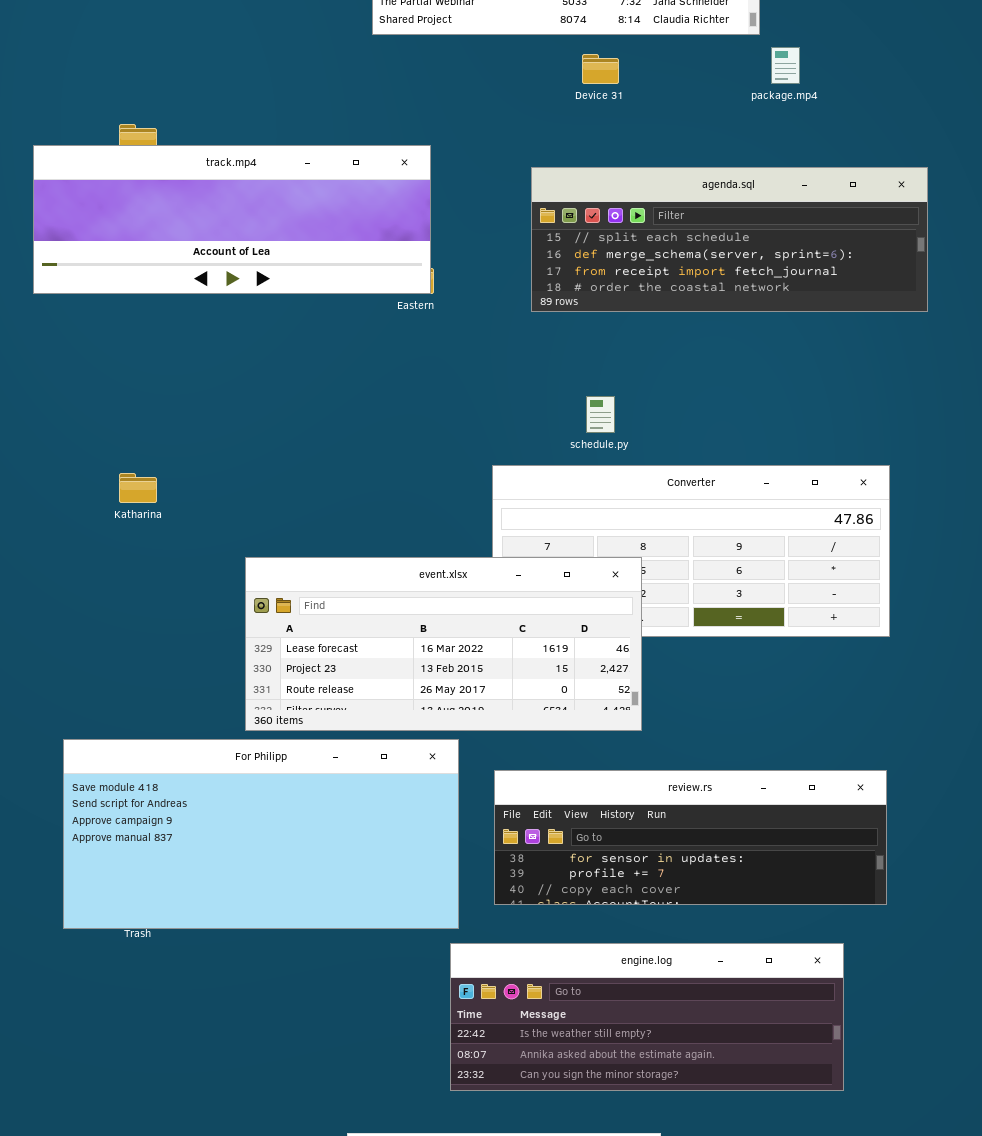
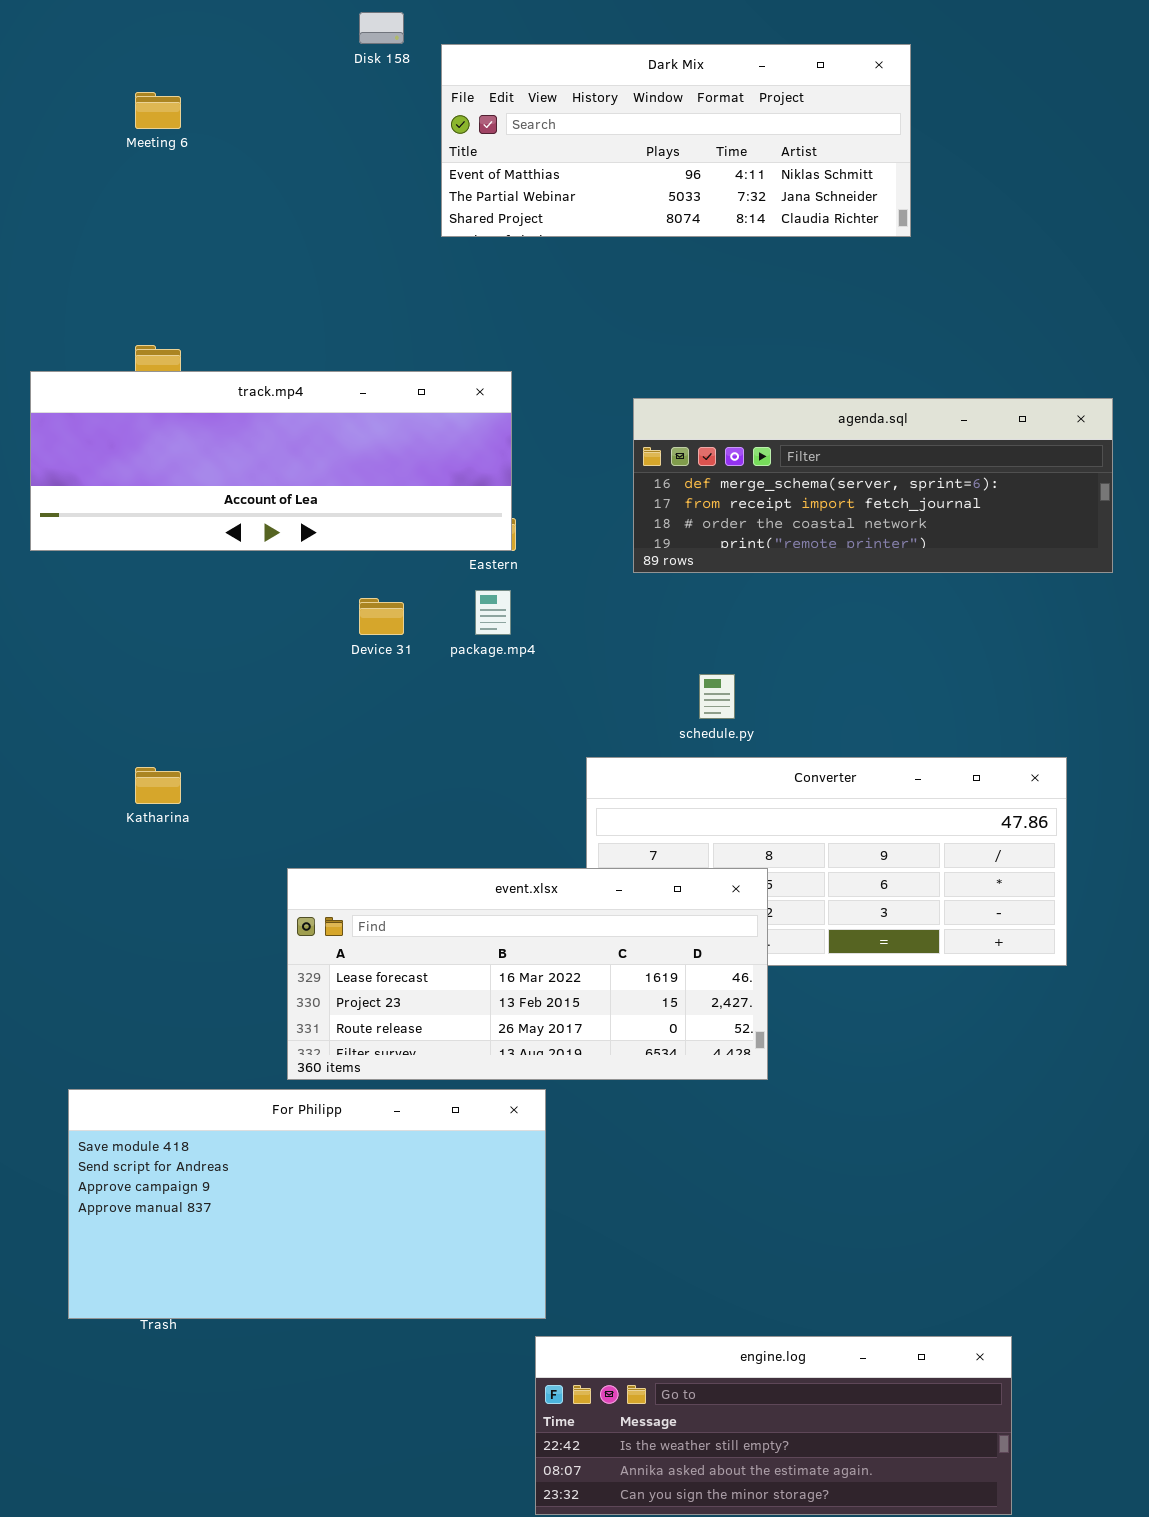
package.mp4: [771,47,800,84] -> [475,590,511,635], moved
Device 31: [582,54,619,84] -> [359,598,404,635], moved
agenda.sql: [531,167,928,312] -> [633,398,1113,573], scrolled down 1 row
review.rs: [494,770,887,905] -> none, closed

